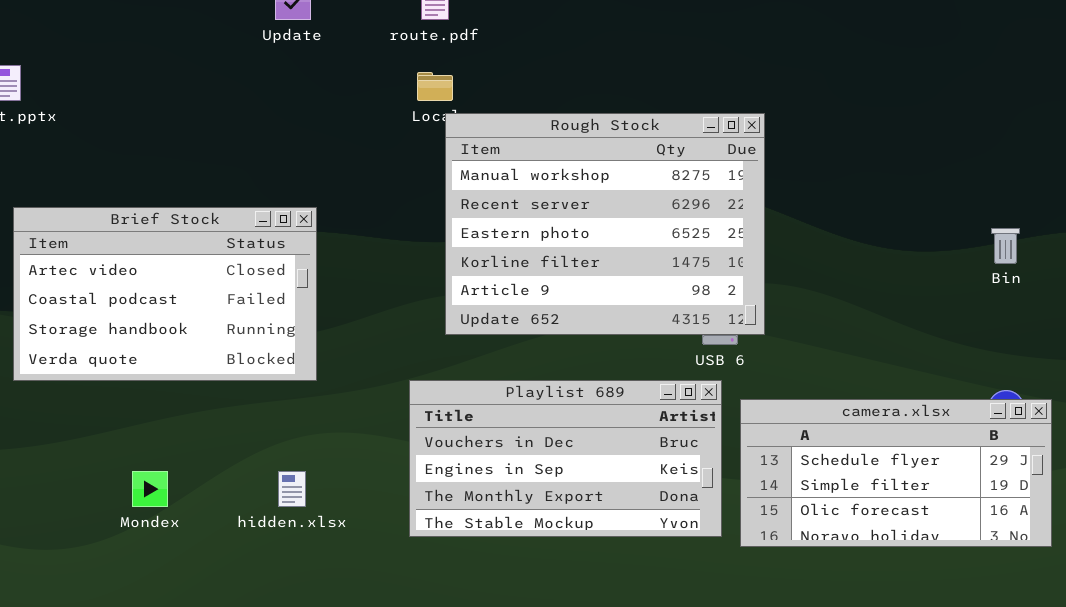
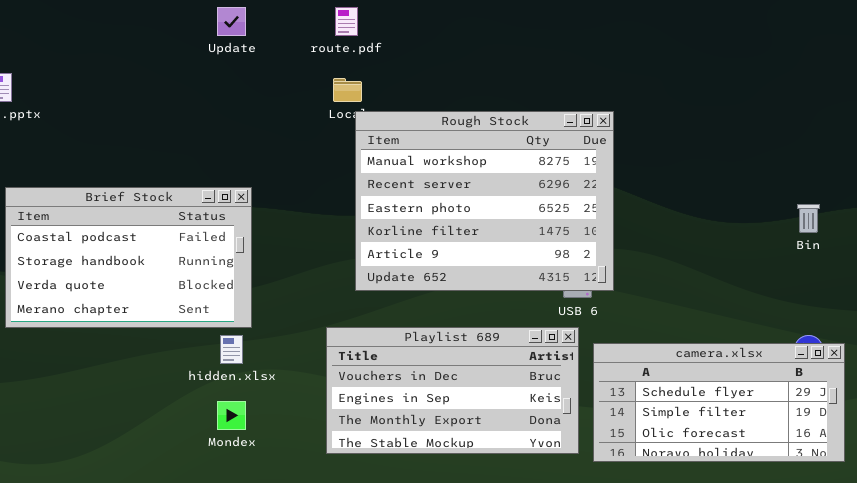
Brief Stock: [13,207,317,381] -> [5,187,252,328], scrolled down 1 row
Mondex: [132,471,168,507] -> [217,401,246,430], moved
hidden.xlsx: [278,471,306,507] -> [220,335,243,364], moved

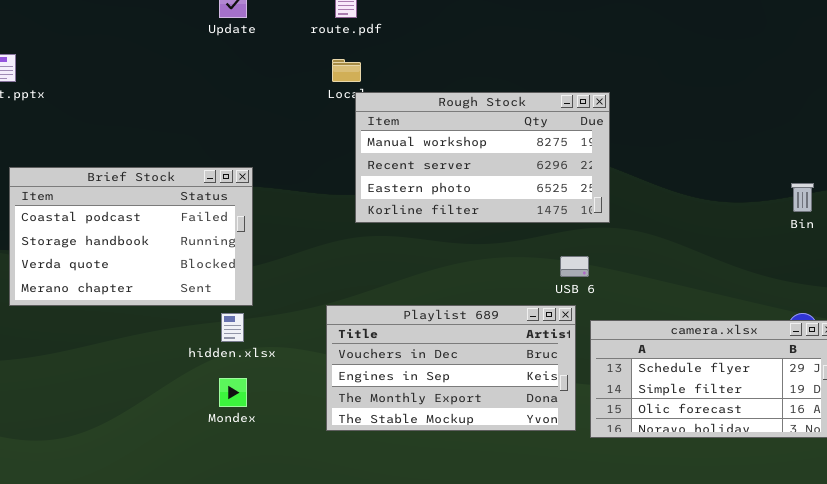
Rough Stock: [355,111,614,291] -> [355,92,610,223], resized

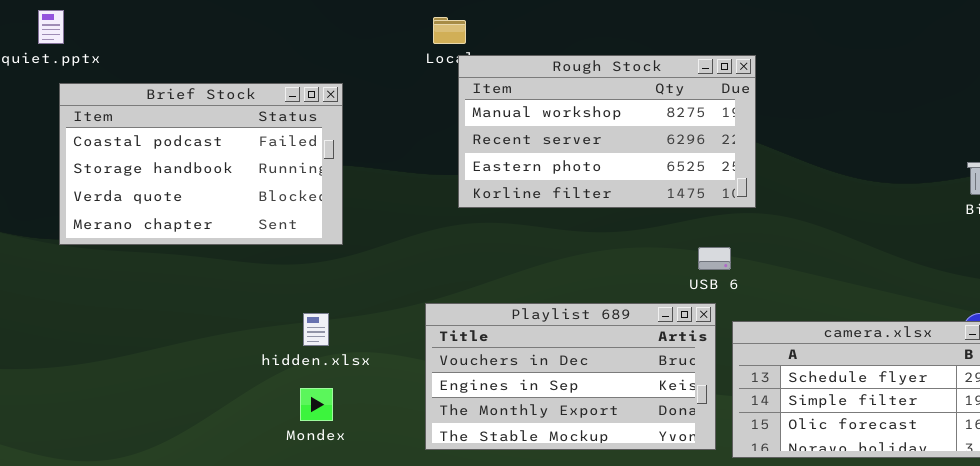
Brief Stock: [9,167,253,306] -> [59,83,343,245], moved

